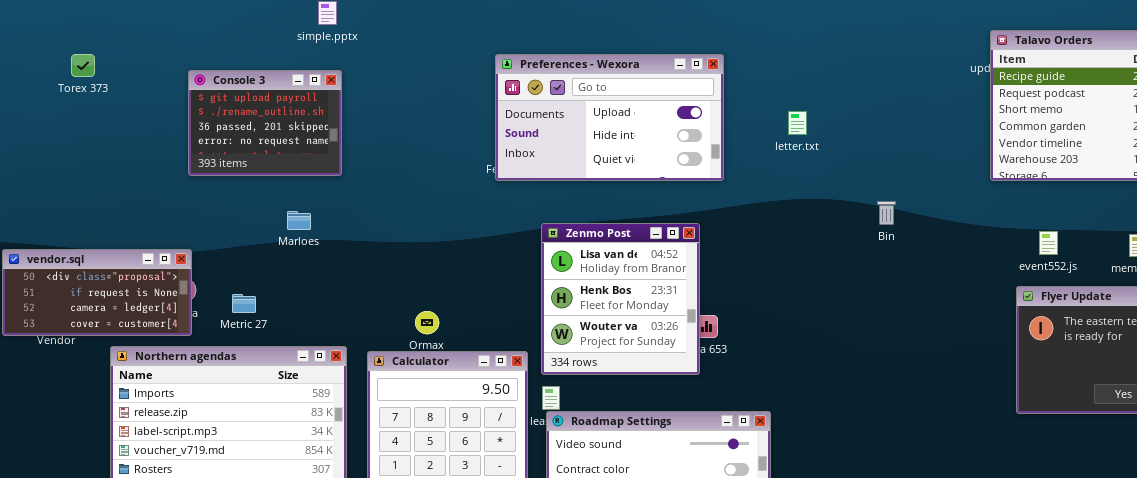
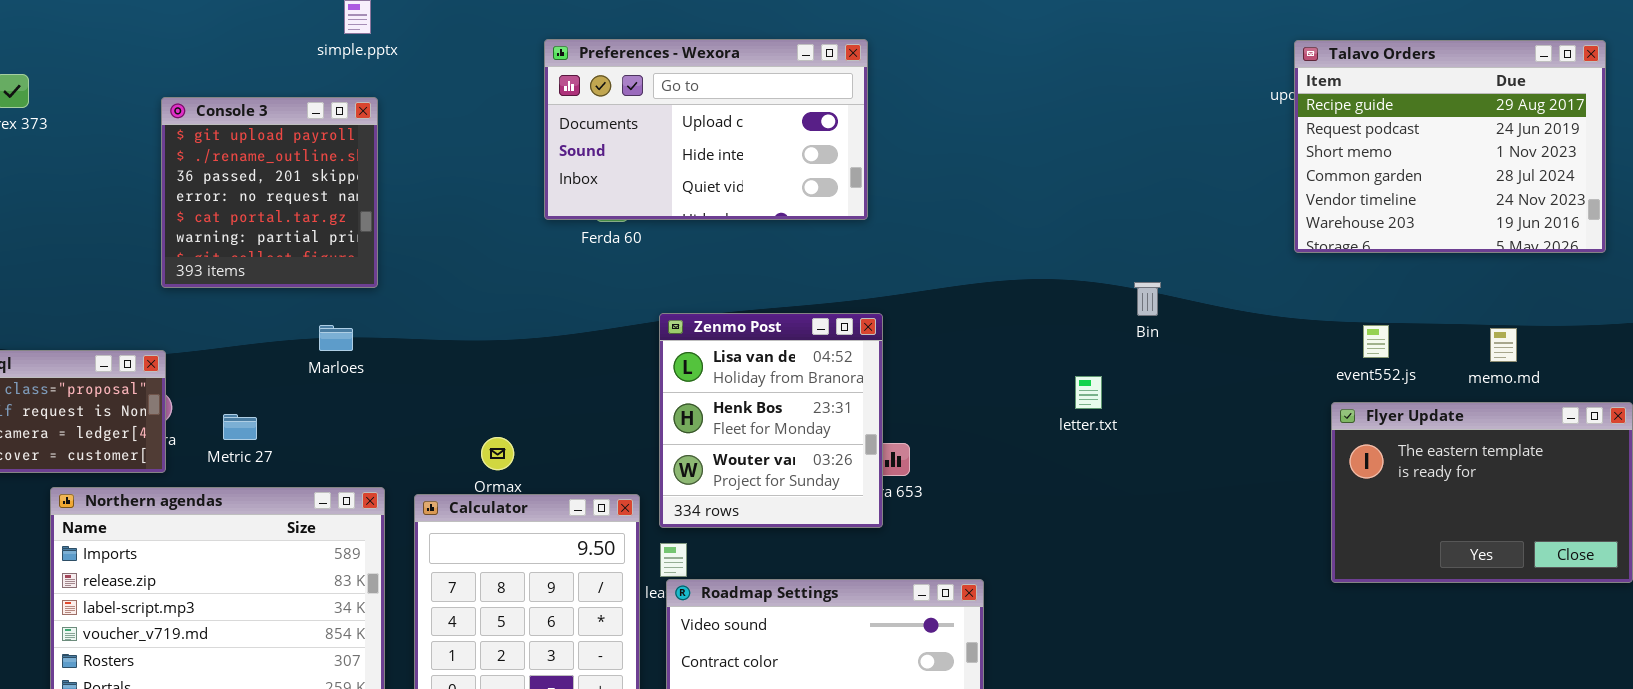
Preferences - Wexora: [495,54,724,181] -> [544,39,868,220], moved
Console 3: [188,70,342,176] -> [161,97,378,288], resized
letter.txt: [788,111,807,135] -> [1075,376,1102,409], moved
Marloes: [287,211,311,230] -> [319,325,353,351], moved

